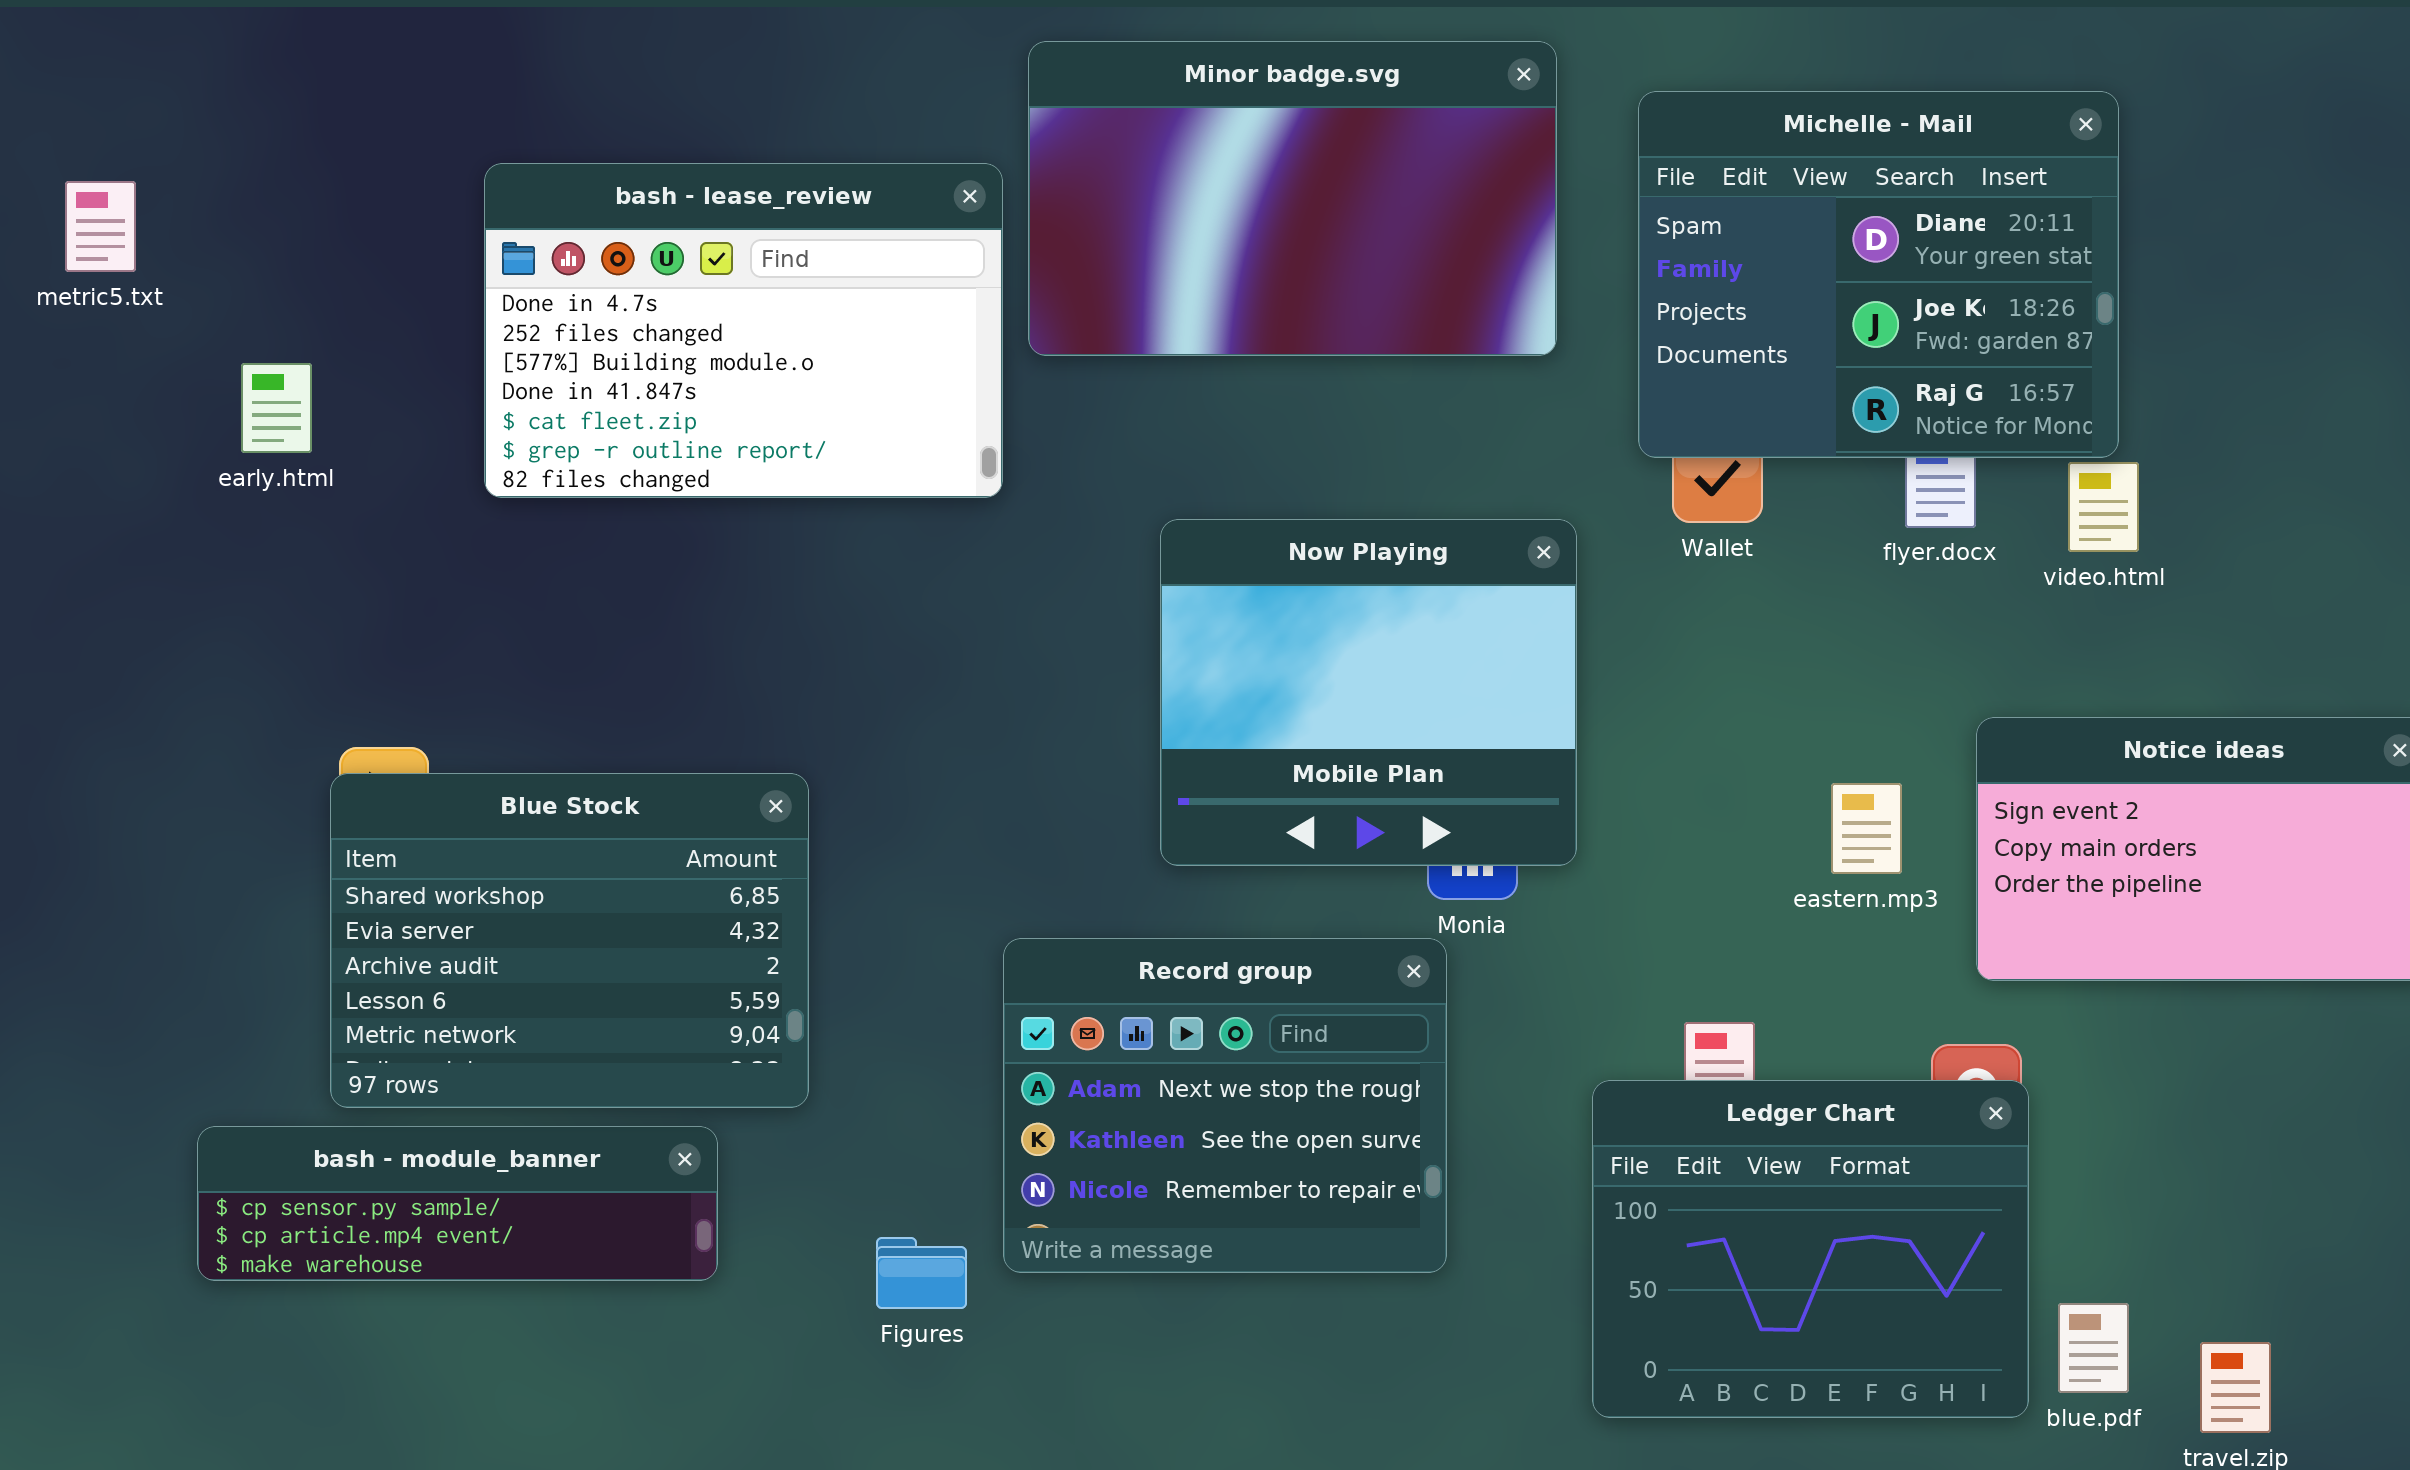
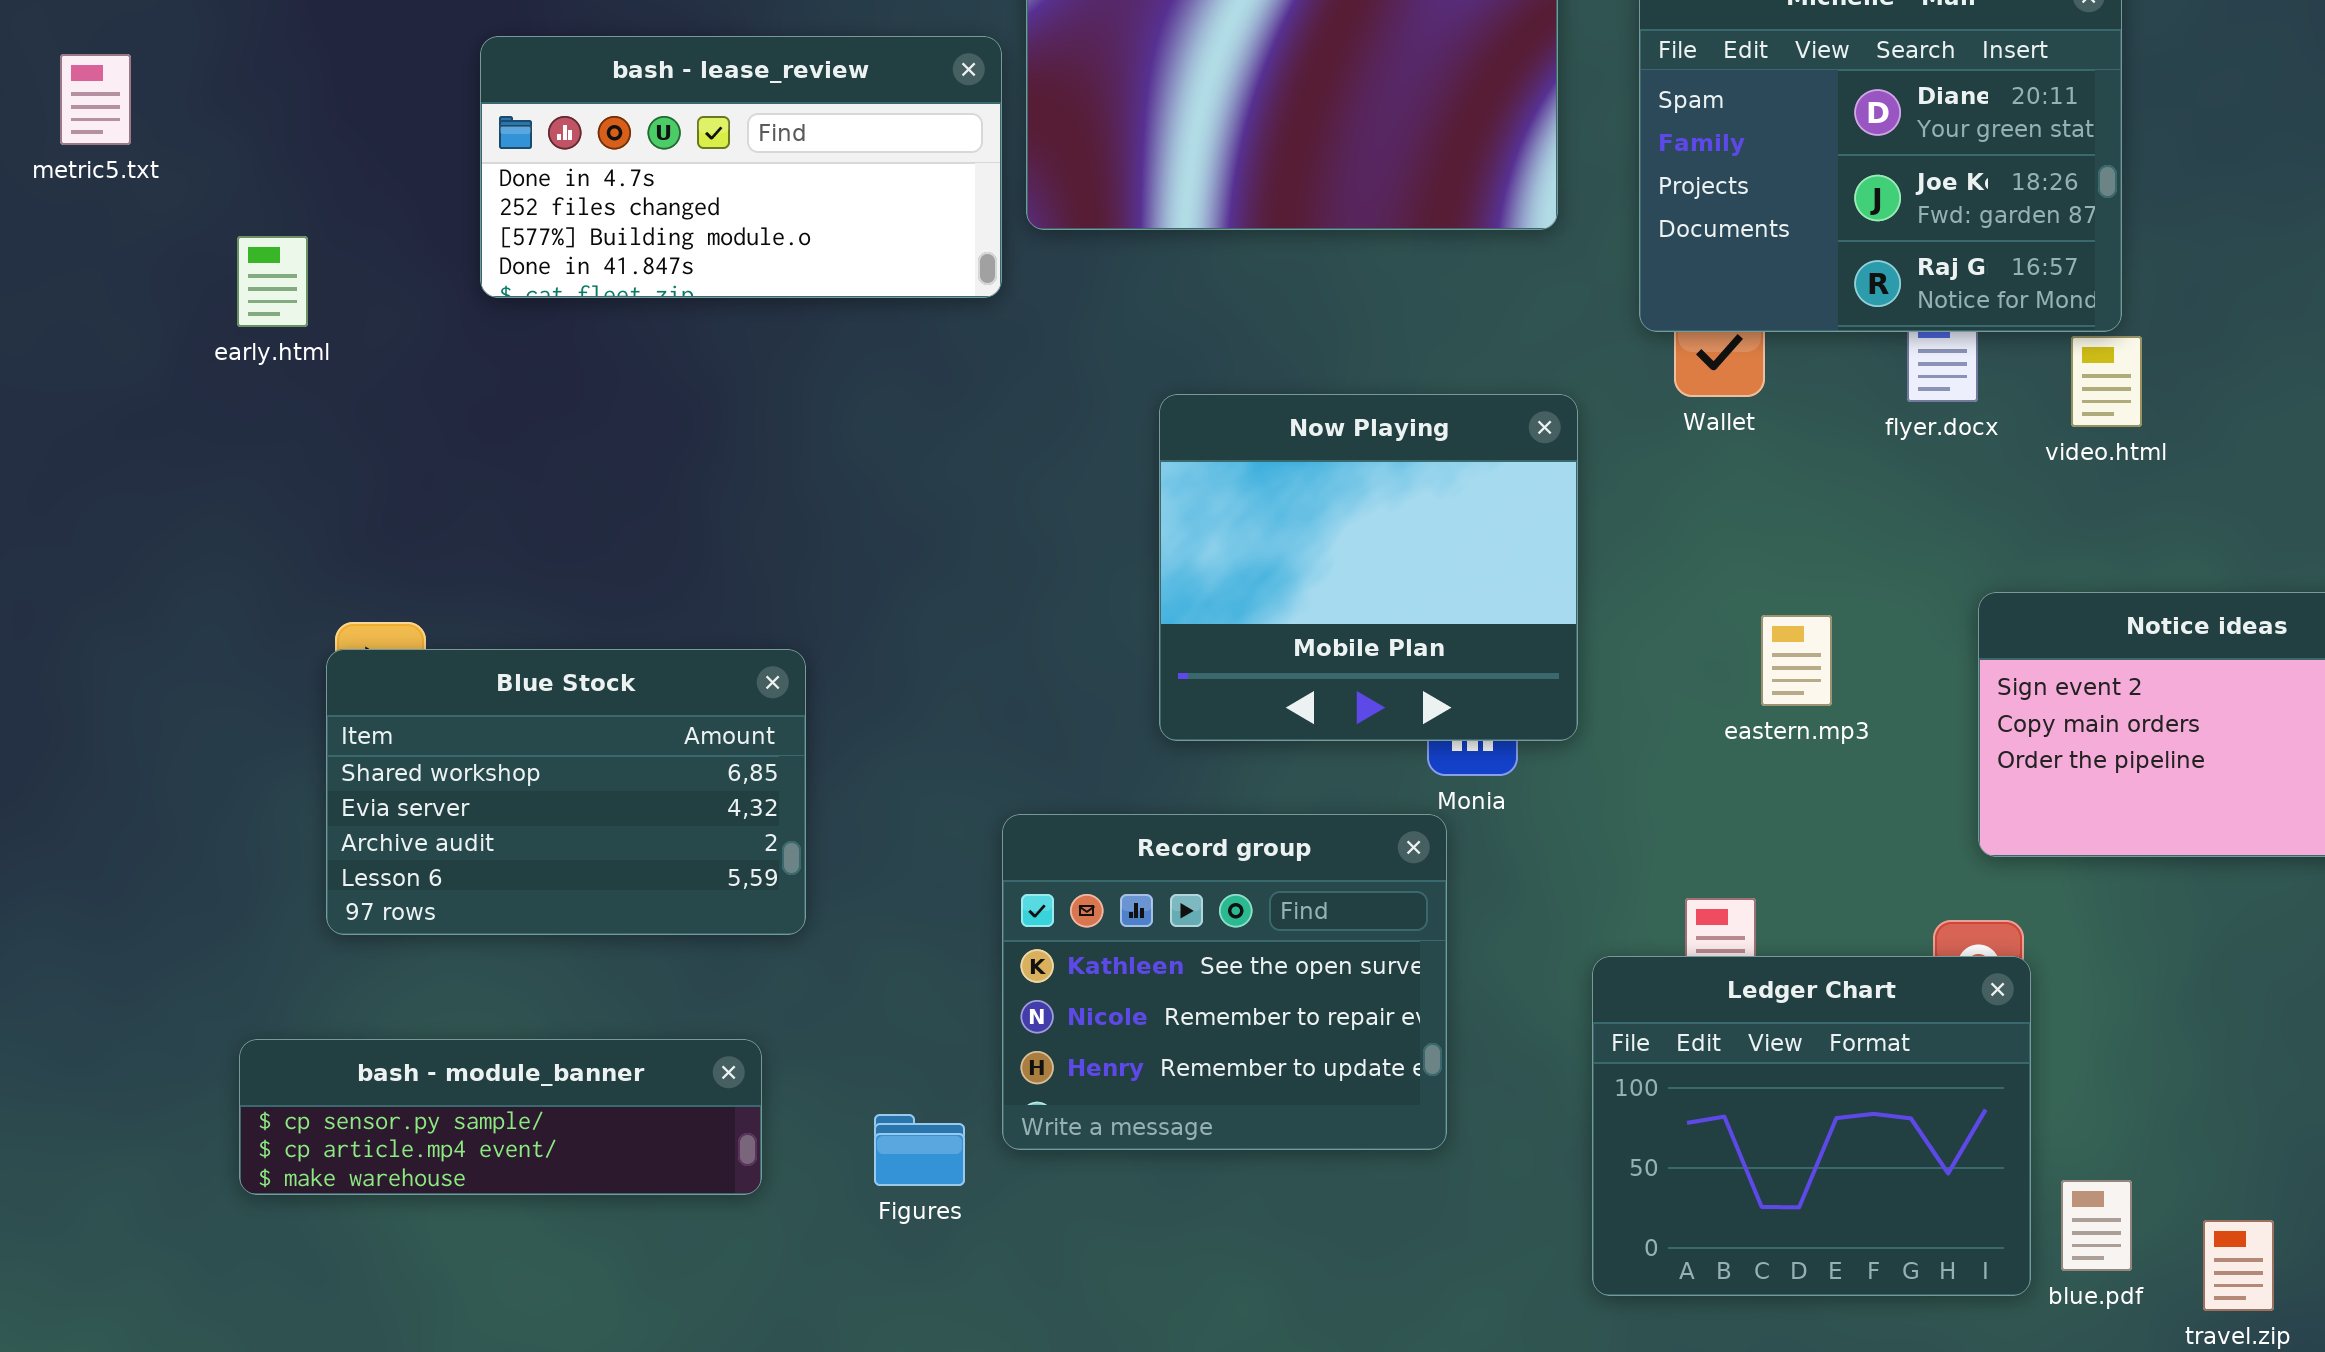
bash - lease_review: [484,163,1003,498] -> [480,36,1002,298], resized
Blue Stock: [330,773,809,1108] -> [326,649,806,935], resized
eastern.mp3: [1831,783,1902,874] -> [1761,615,1832,706], moved
Record group: [1003,938,1447,1273] -> [1002,814,1447,1150], scrolled down 1 row
bash - module_banner: [197,1126,718,1281] -> [239,1039,762,1195], moved

